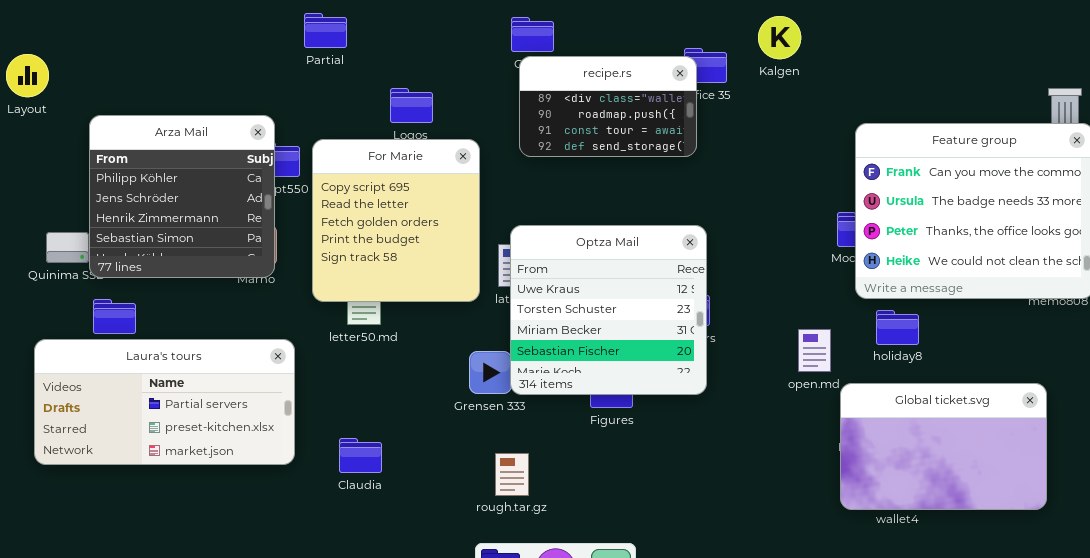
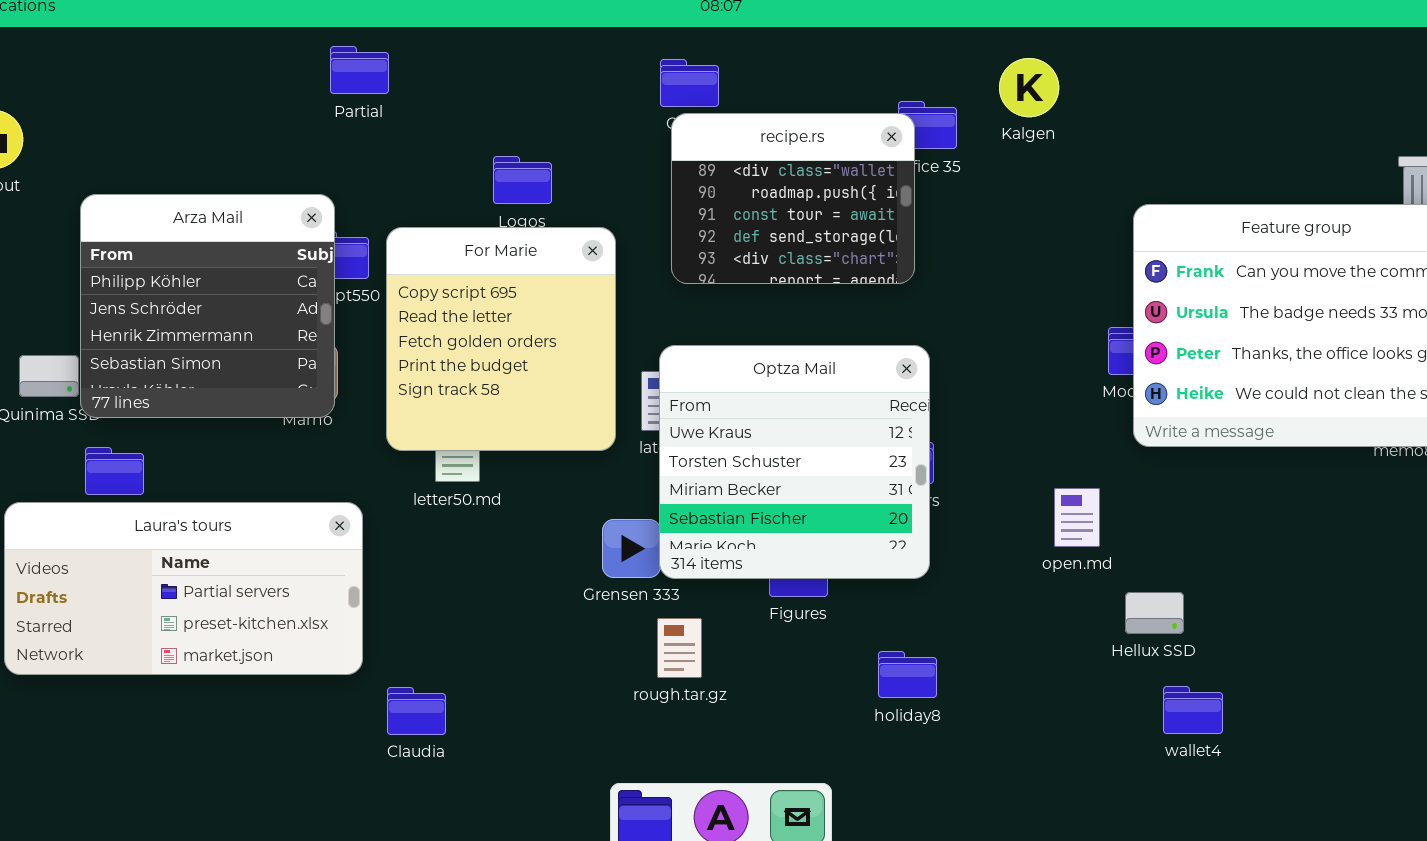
Partial: [304,13,347,48] -> [330,46,389,94], moved
recipe.rs: [519,56,697,157] -> [671,113,915,284], resized
holiday8: [876,310,919,345] -> [878,651,937,698], moved
Global ticket.svg: [840,383,1047,510] -> none, closed
Claudia: [339,438,382,473] -> [387,687,446,735], moved
rough.tar.gz: [495,453,529,496] -> [657,618,702,678], moved

